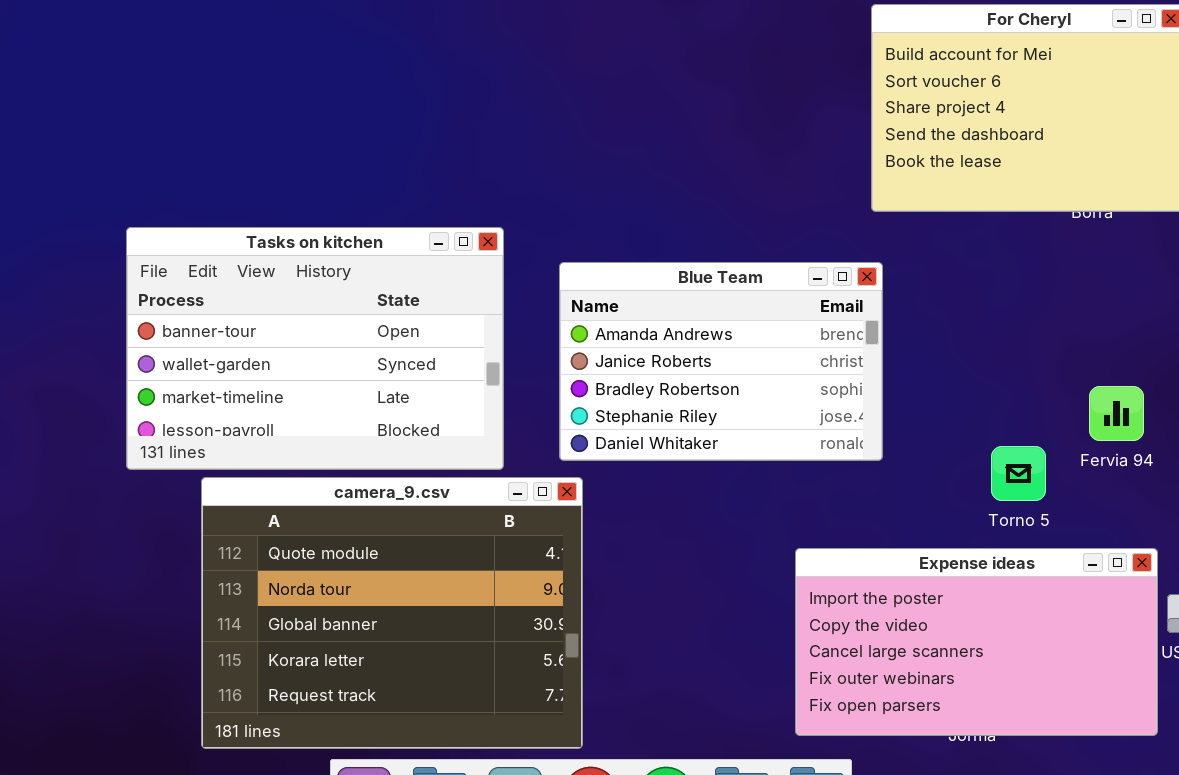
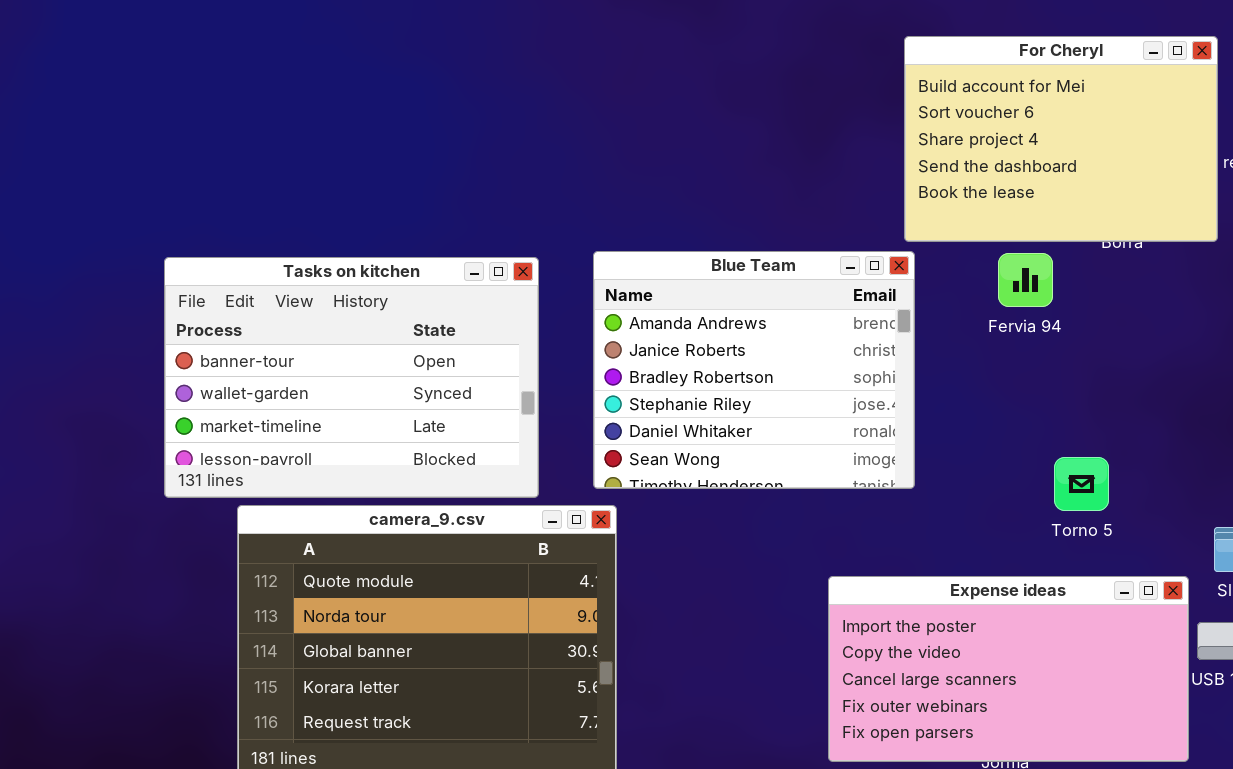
Blue Team: [559,262,883,461] -> [593,251,915,489], resized
Fervia 94: [1089,386,1144,441] -> [998,253,1053,307], moved
Torno 5: [991,446,1046,501] -> [1054,457,1109,511], moved

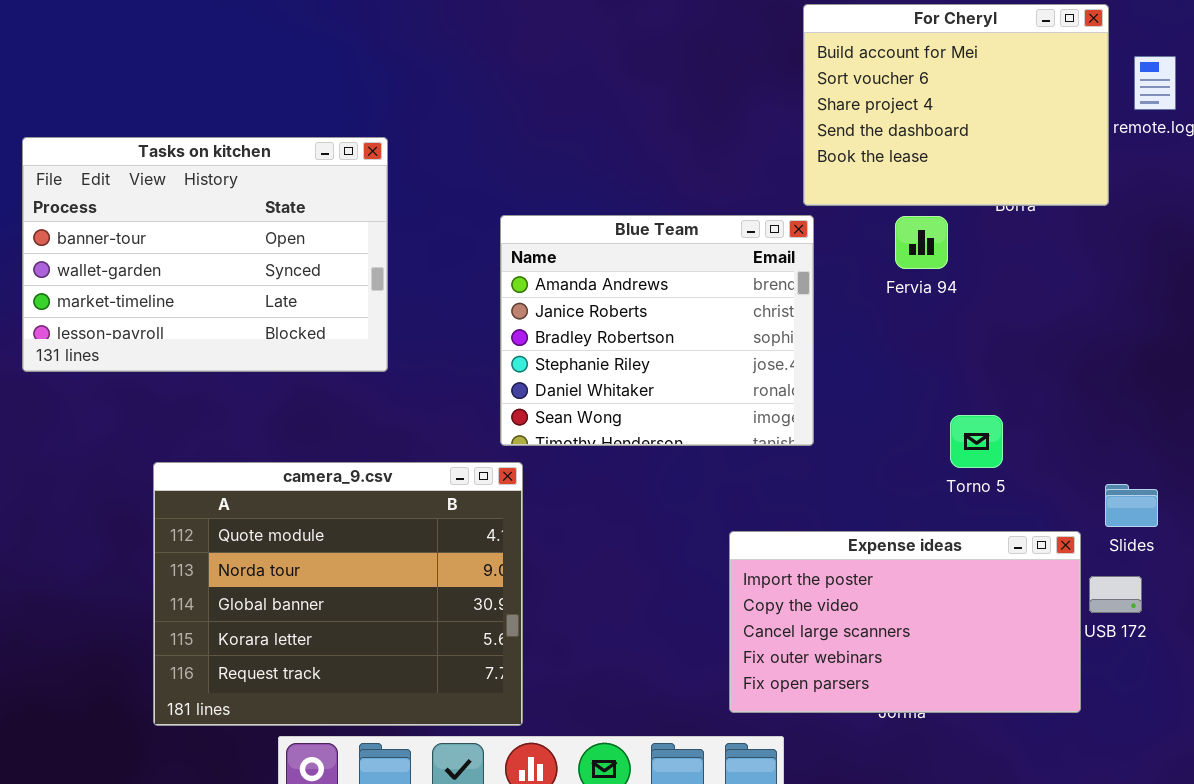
Tasks on kitchen: [164,257,539,498] -> [22,137,388,372], moved

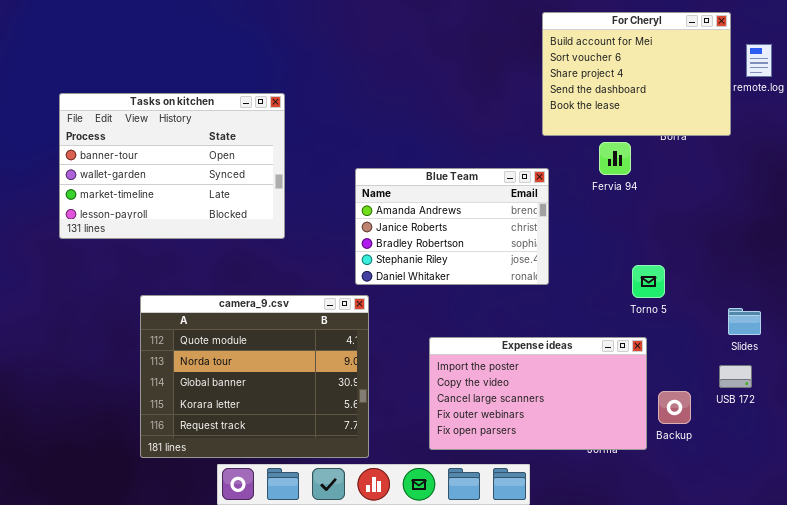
Blue Team: [500,215,814,446] -> [355,168,549,285], resized
Expense ideas: [729,531,1081,713] -> [429,337,647,450], moved

